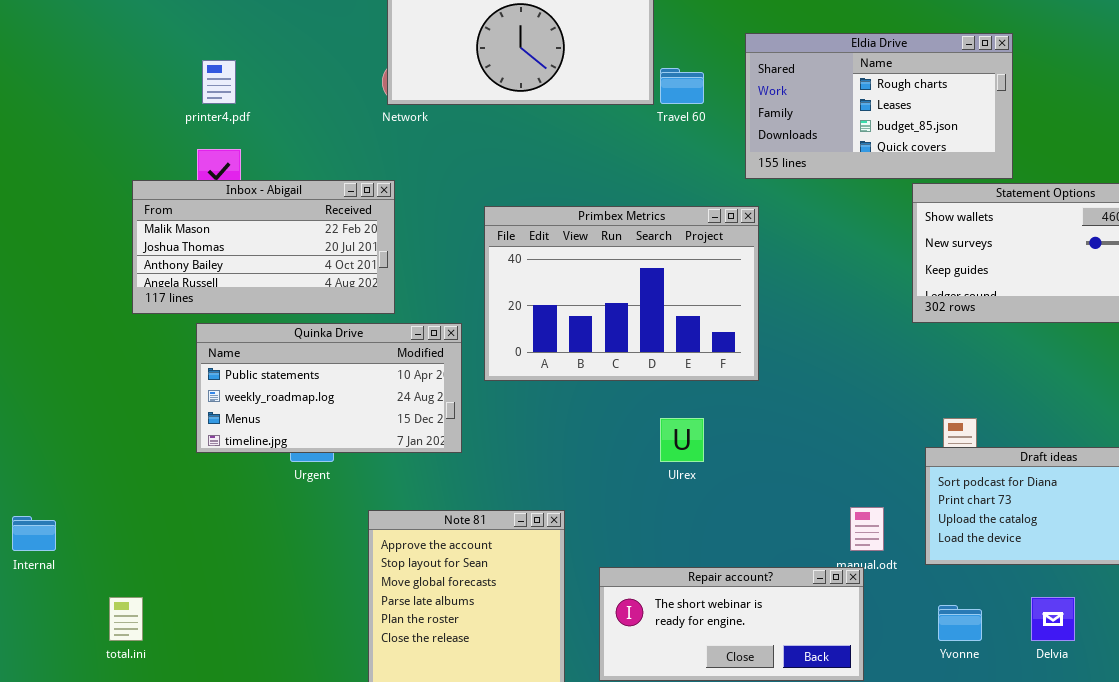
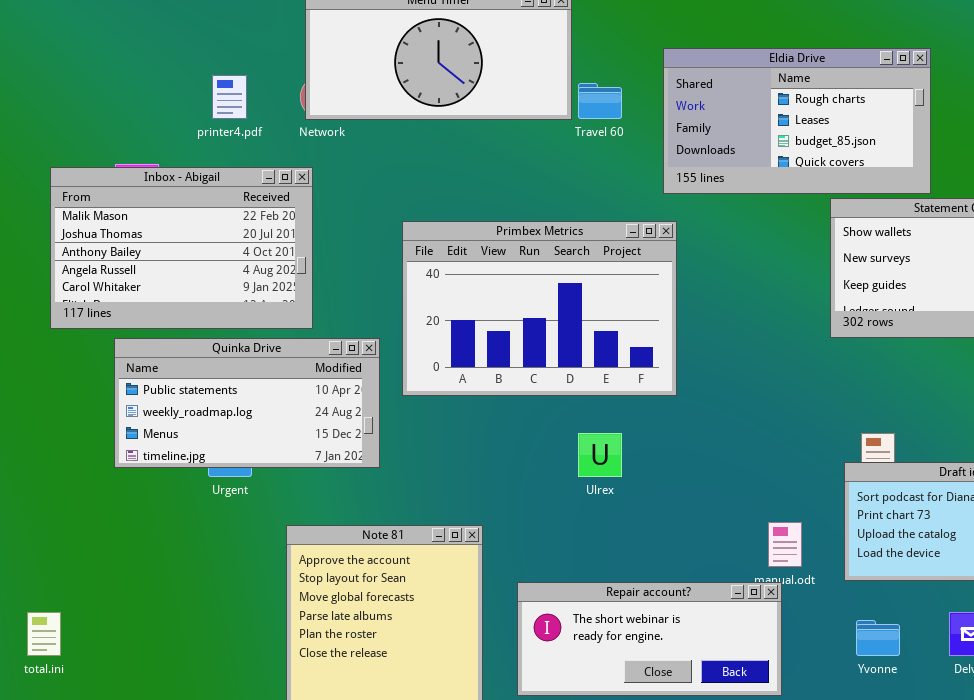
printer4.pdf: [202,60,236,104] -> [212,75,247,119], moved
Inbox - Abigail: [132,180,395,314] -> [50,167,313,329], resized

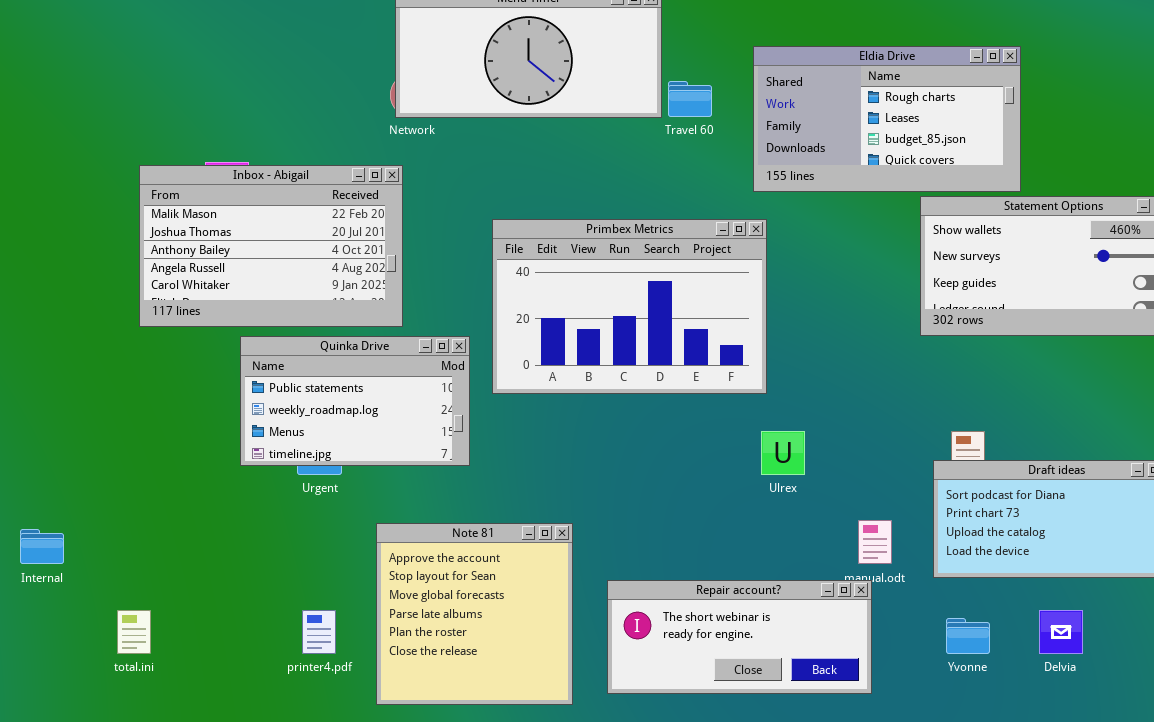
printer4.pdf: [212,75,247,119] -> [302,610,336,654], moved
Quinka Drive: [114,338,380,468] -> [240,336,470,466], resized
Ulrex: [578,433,622,477] -> [761,431,805,475], moved

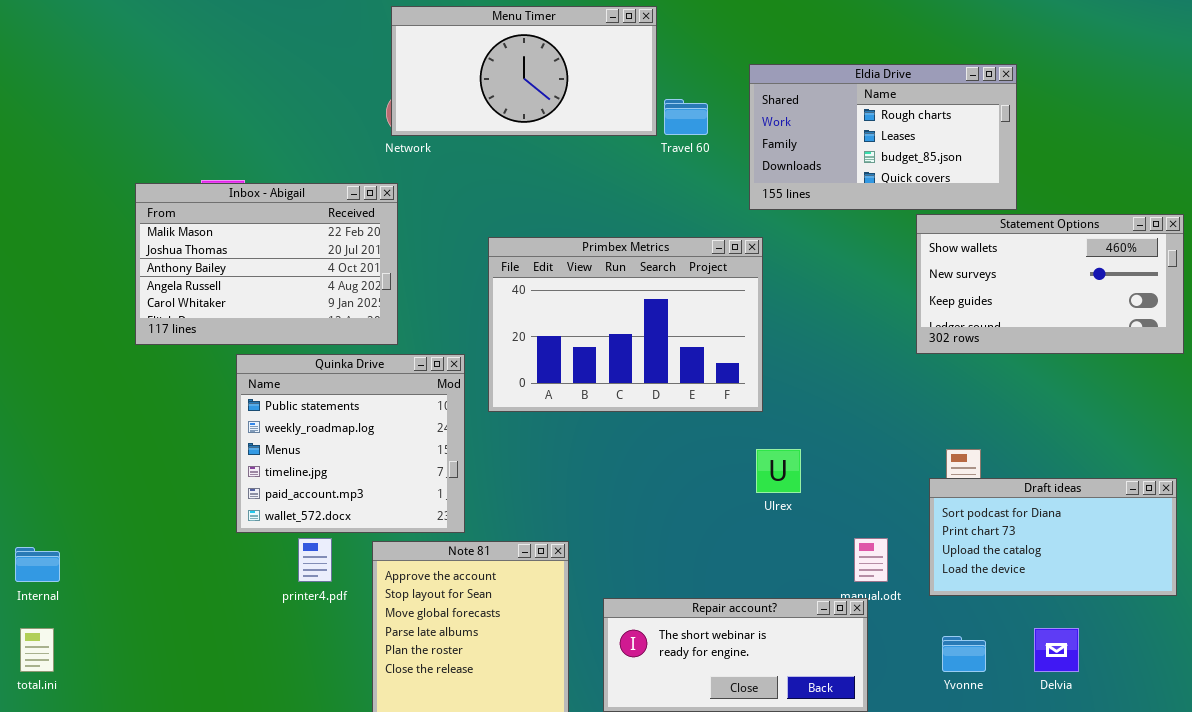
Quinka Drive: [240,336,470,466] -> [236,354,465,533], resized
total.ini: [117,610,151,654] -> [20,628,54,672], moved
printer4.pdf: [302,610,336,654] -> [298,538,332,582], moved

